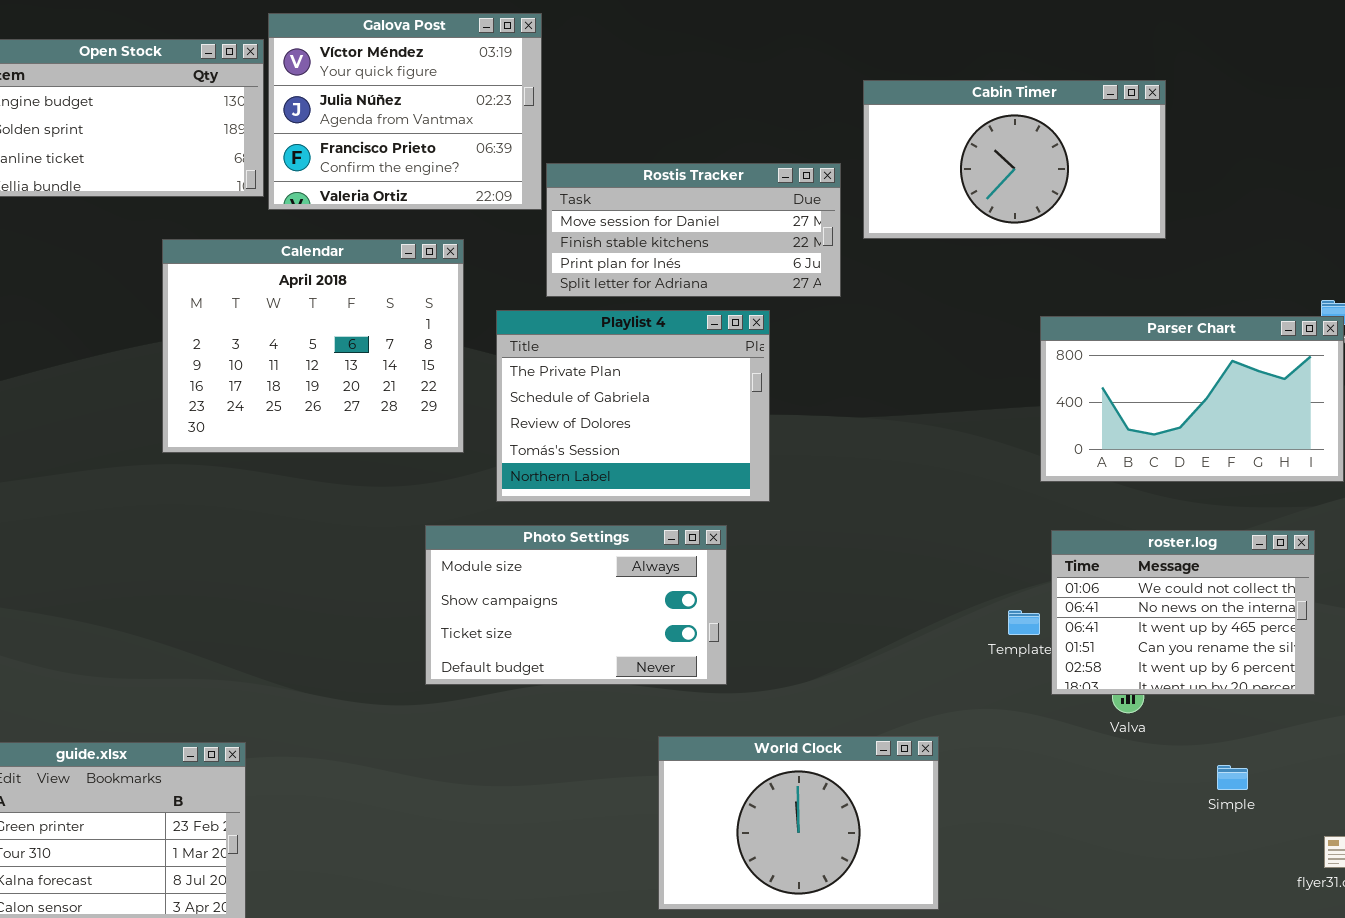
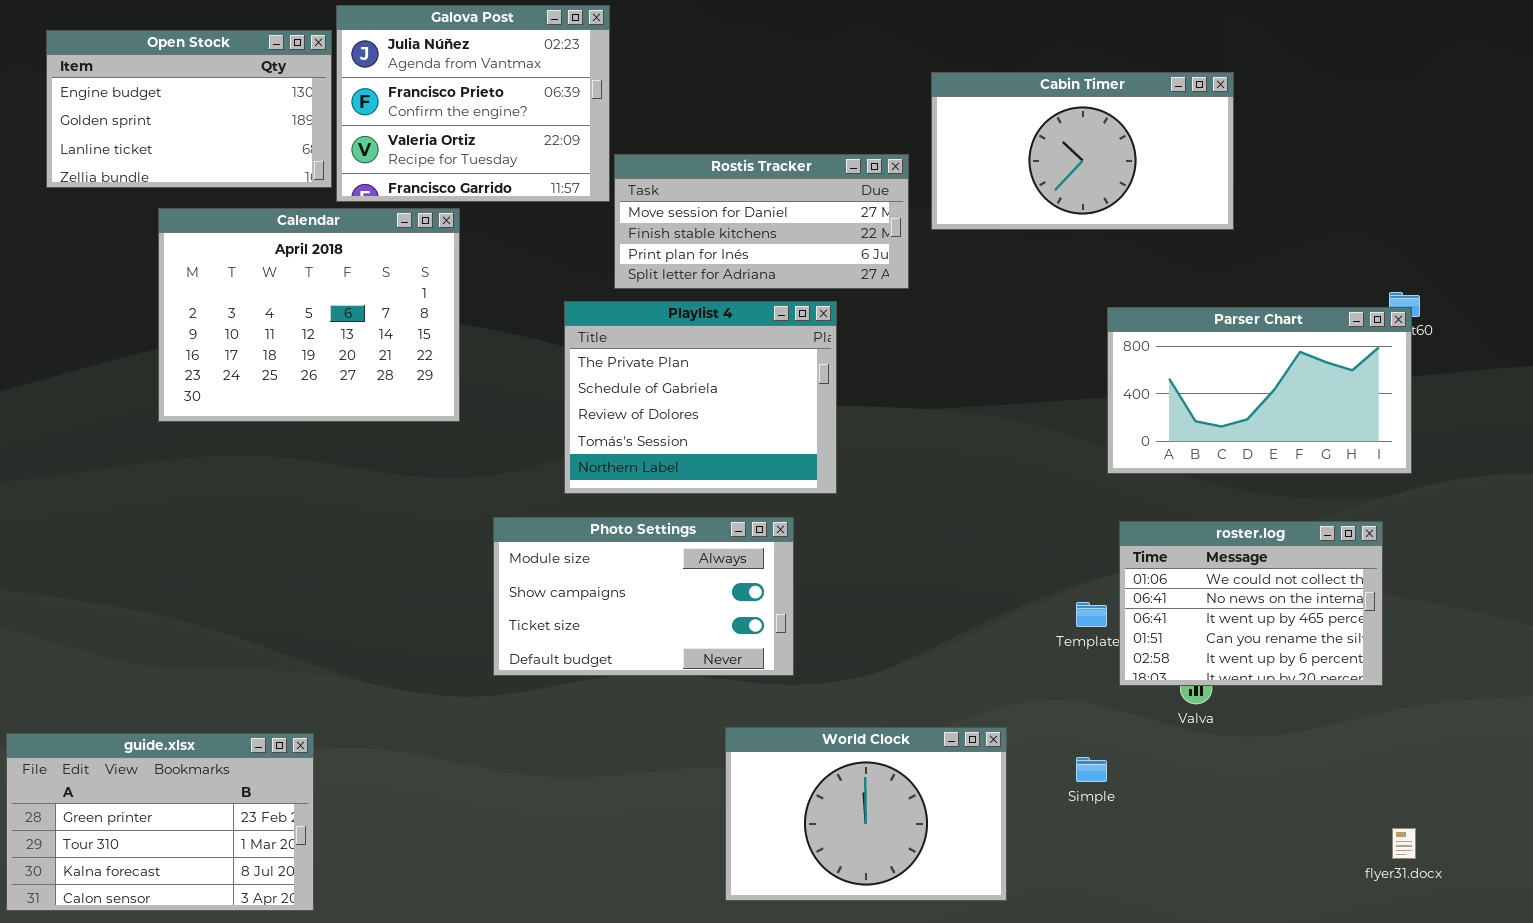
Galova Post: [268,13,542,210] -> [336,5,610,202], scrolled down 1 row
Calendar: [162,239,464,453] -> [158,208,460,422], moved
Simple: [1217,765,1248,790] -> [1076,757,1107,782], moved

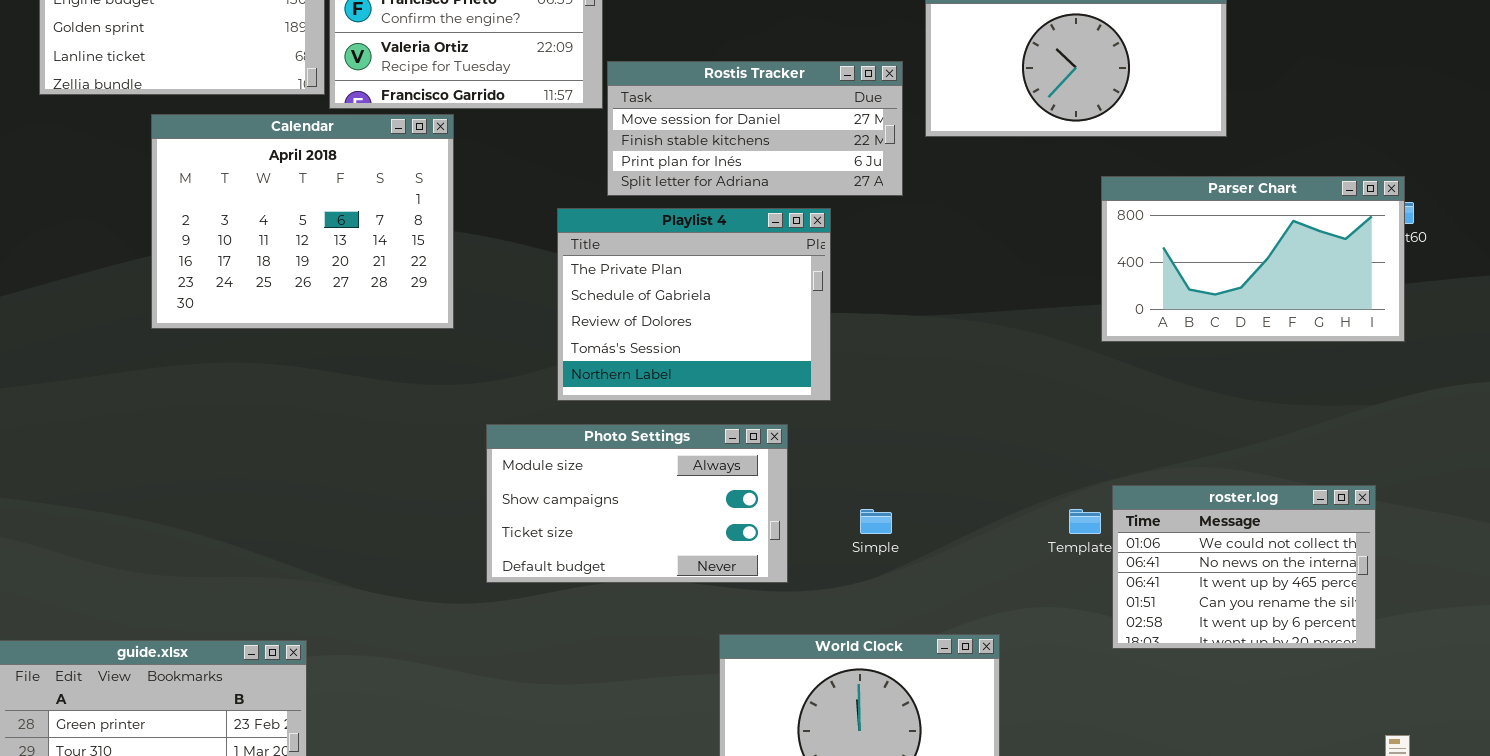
Parser Chart: [1107,307,1412,474] -> [1101,176,1405,342], moved
roster.log: [1119,521,1383,686] -> [1112,485,1376,649], moved
Simple: [1076,757,1107,782] -> [860,509,892,534], moved

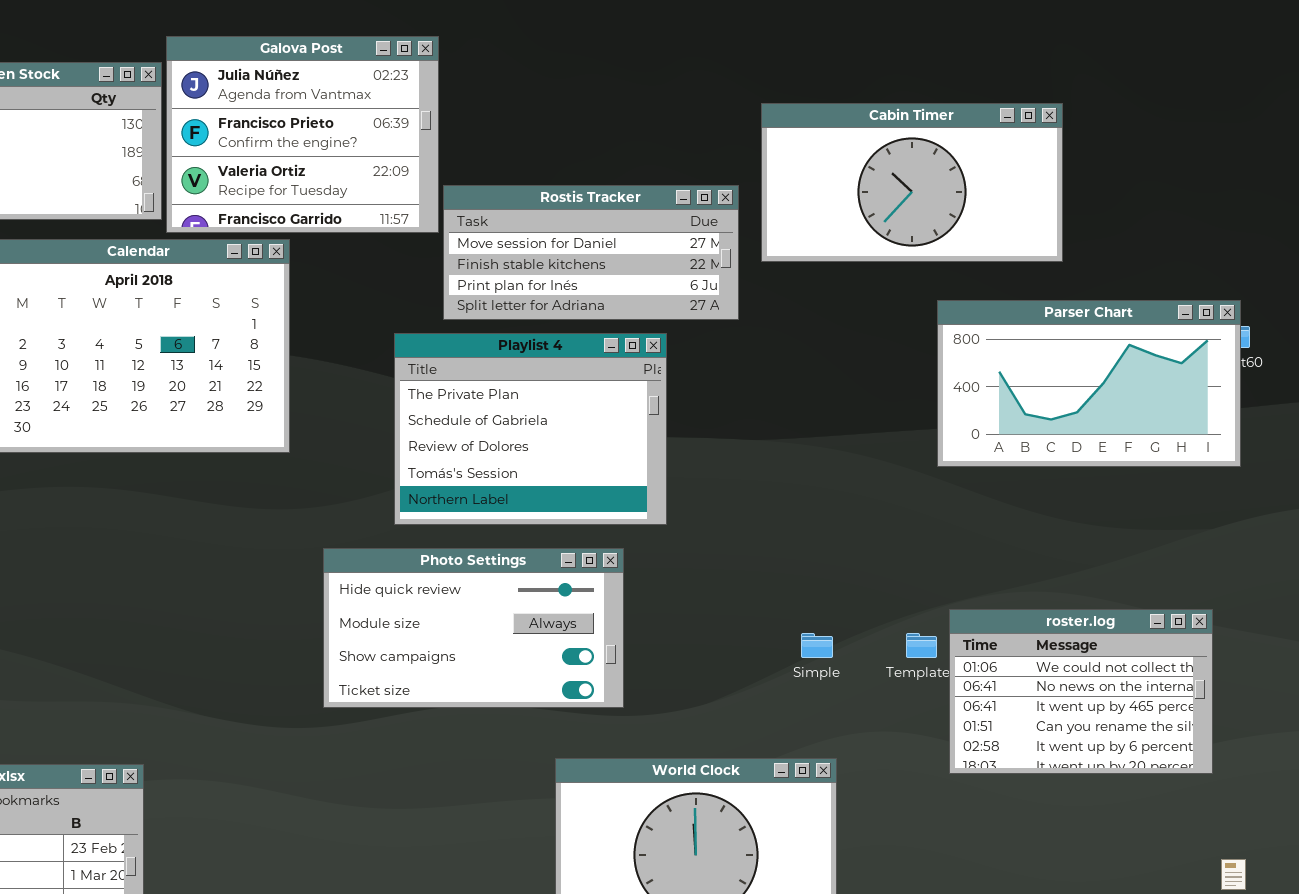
Photo Settings: [486,424,788,583] -> [323,548,624,708], scrolled up 1 row
Simple: [860,509,892,534] -> [801,633,833,658], moved

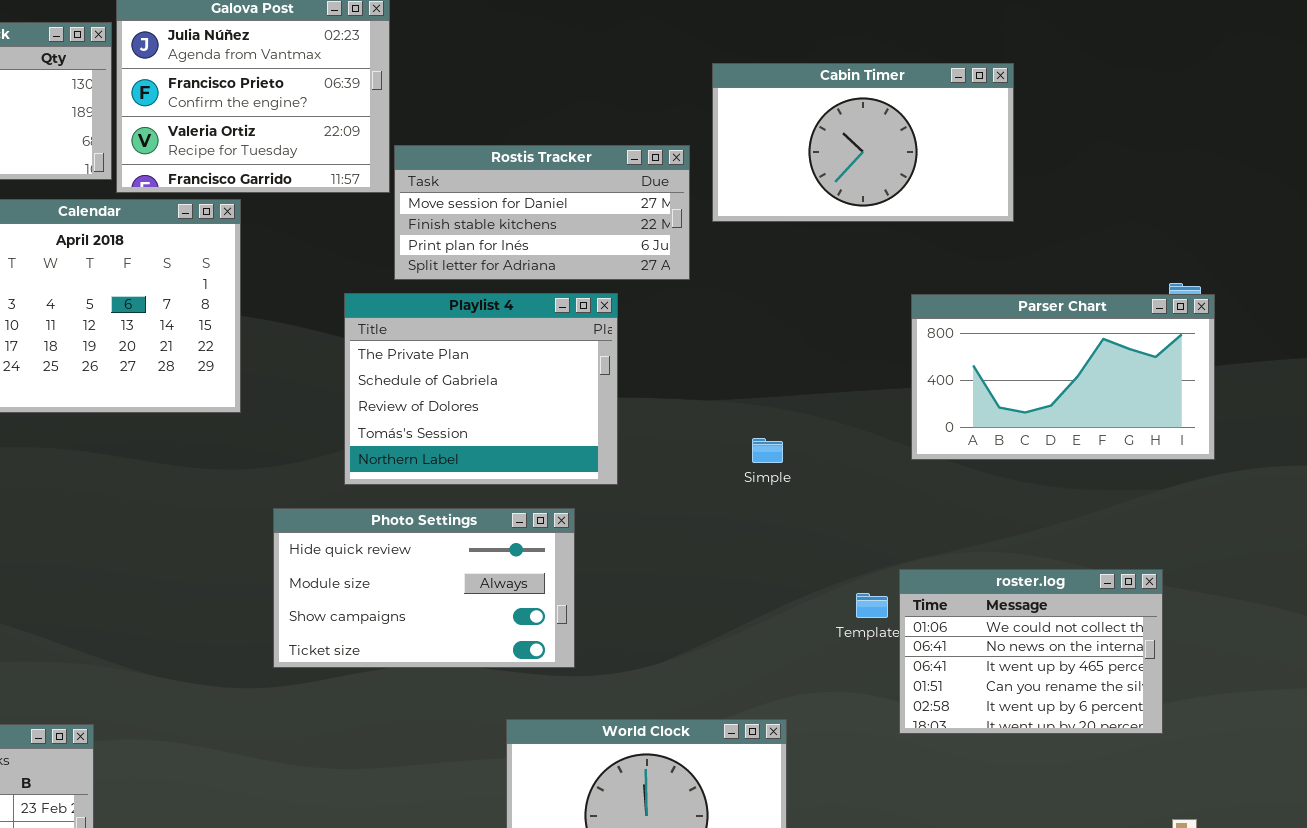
Parser Chart: [937,300,1241,467] -> [911,294,1215,460], moved
Simple: [801,633,833,658] -> [752,438,783,463], moved

